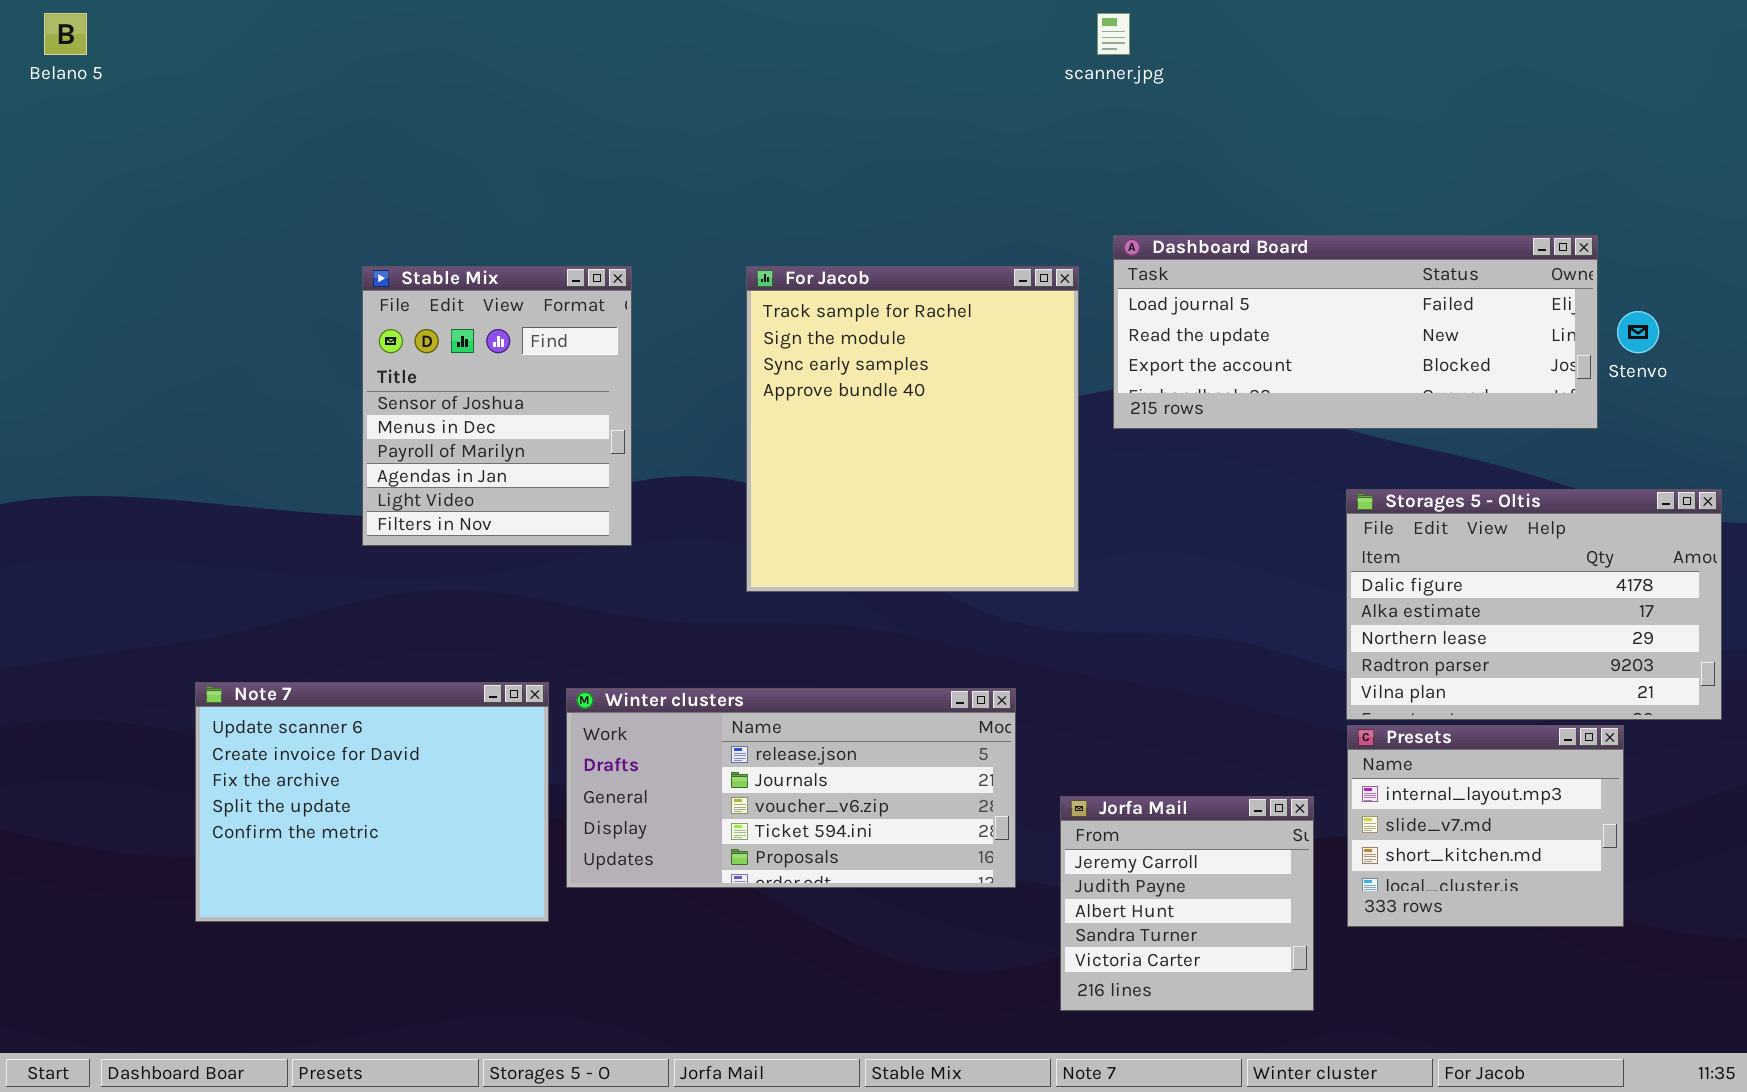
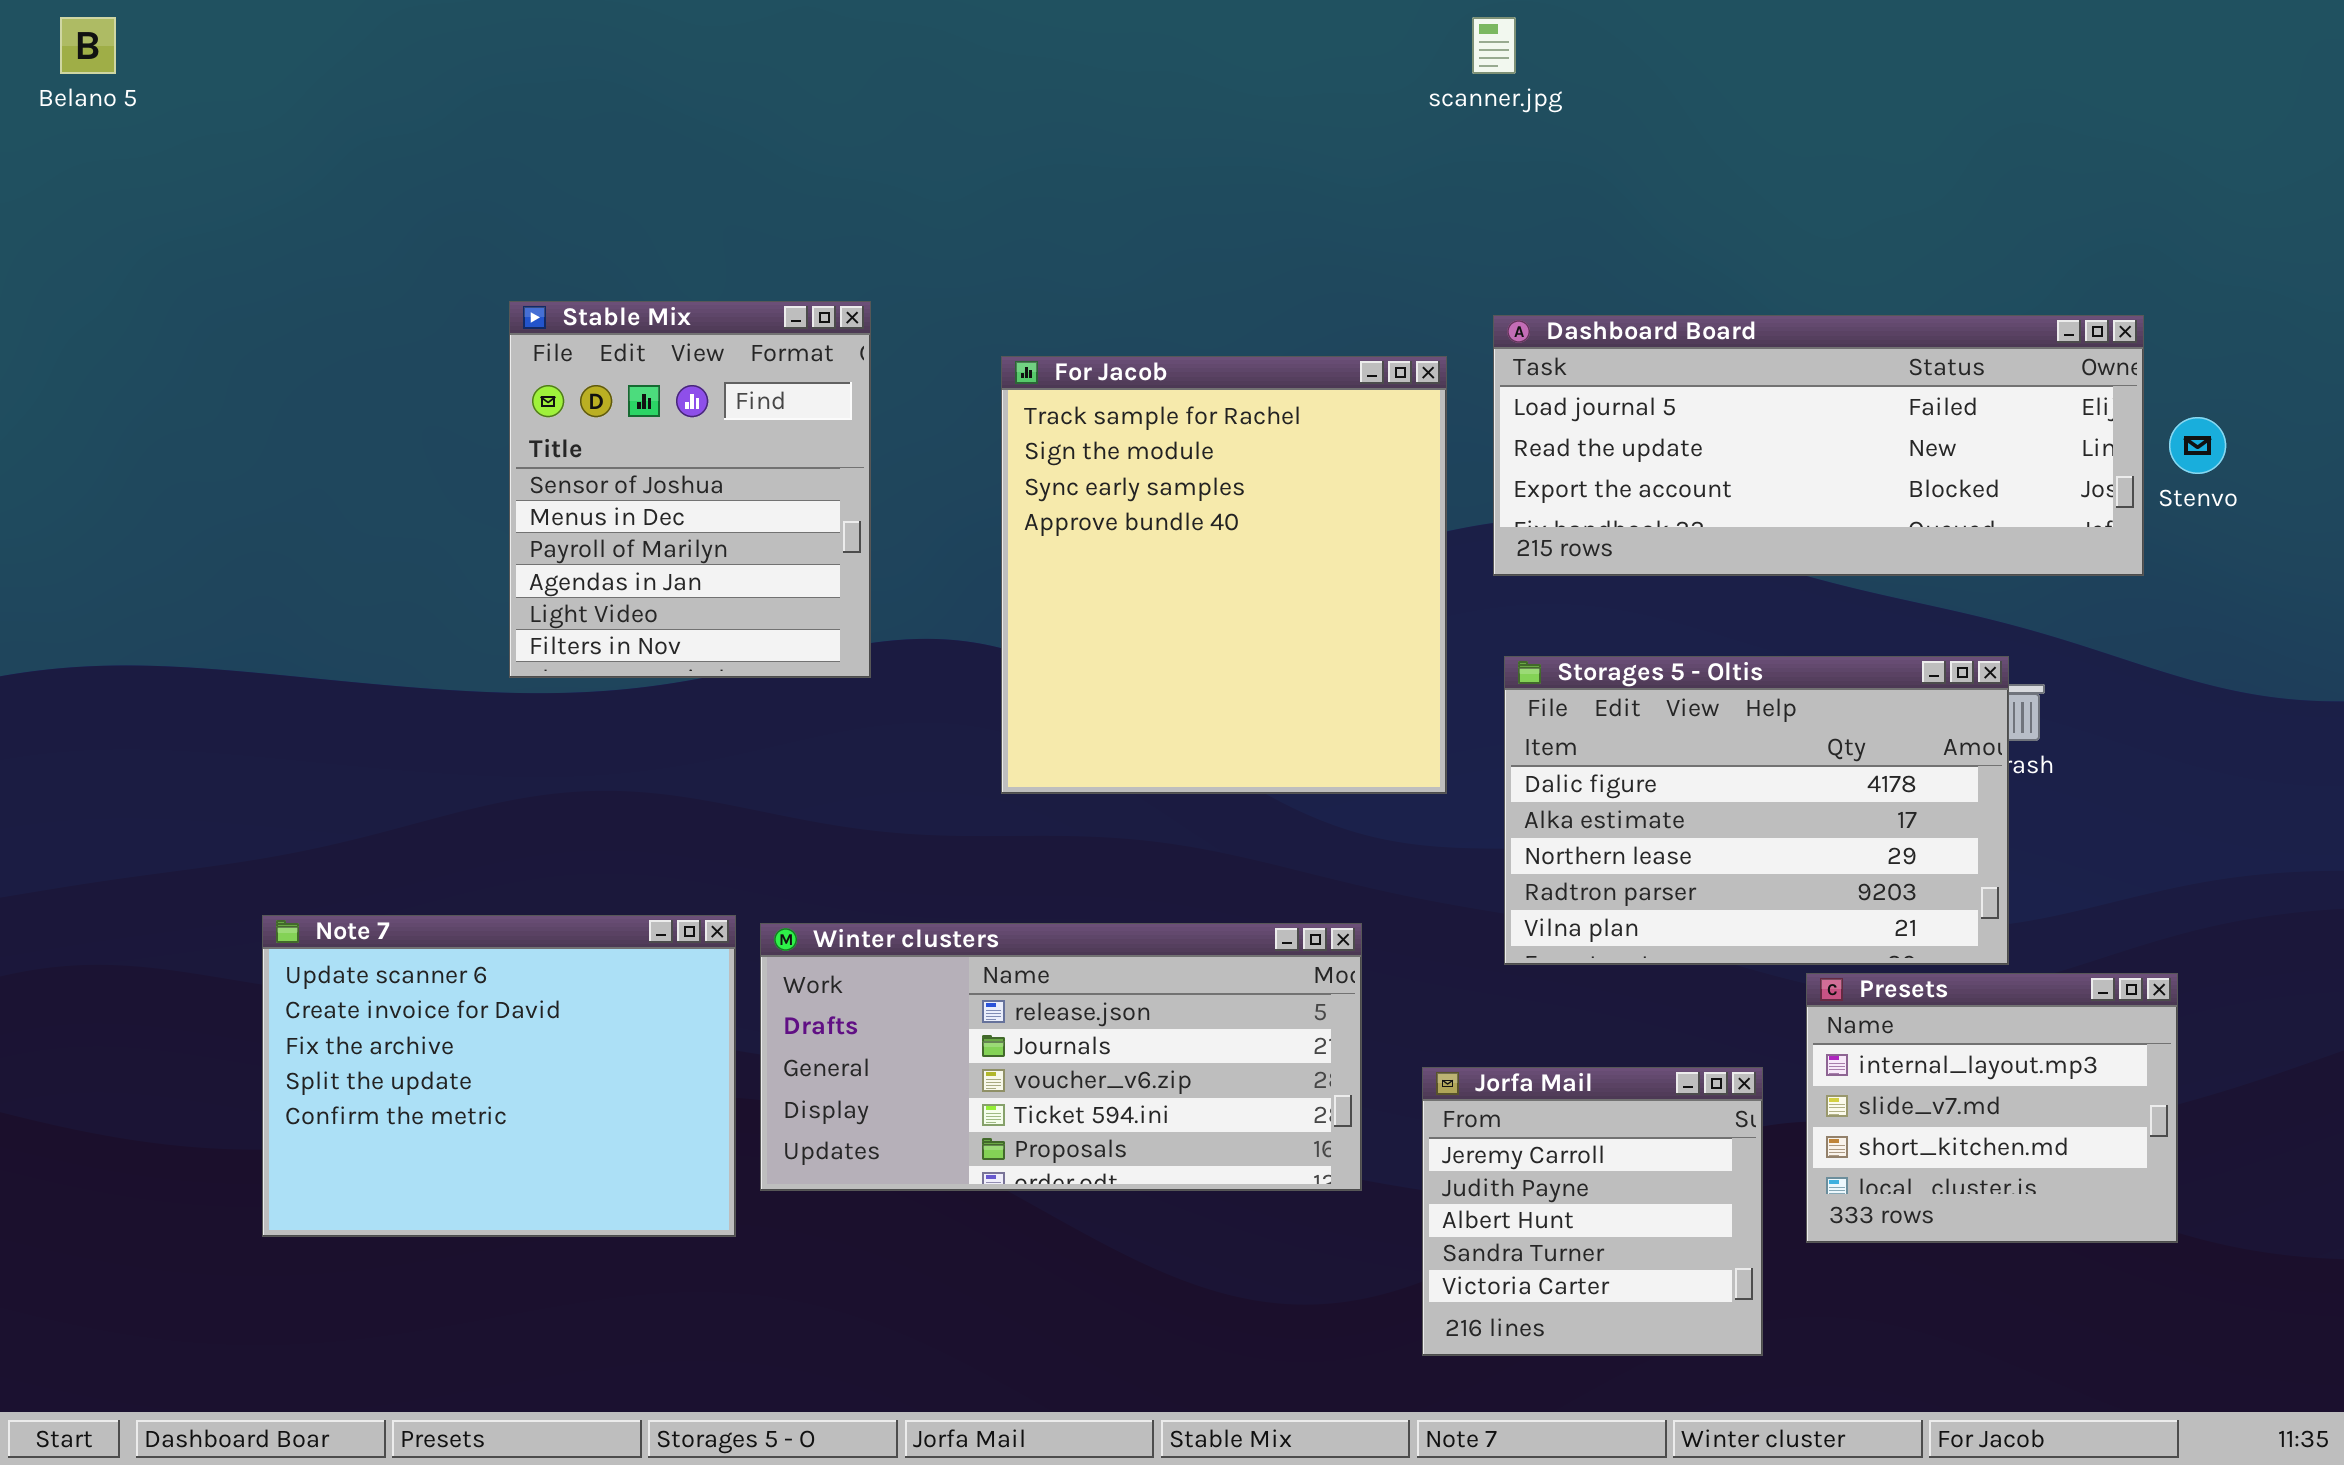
Stable Mix: [362,266,632,546] -> [509,301,871,678], moved
Storages 5 - Oltis: [1346,489,1722,720] -> [1504,656,2009,965], moved

